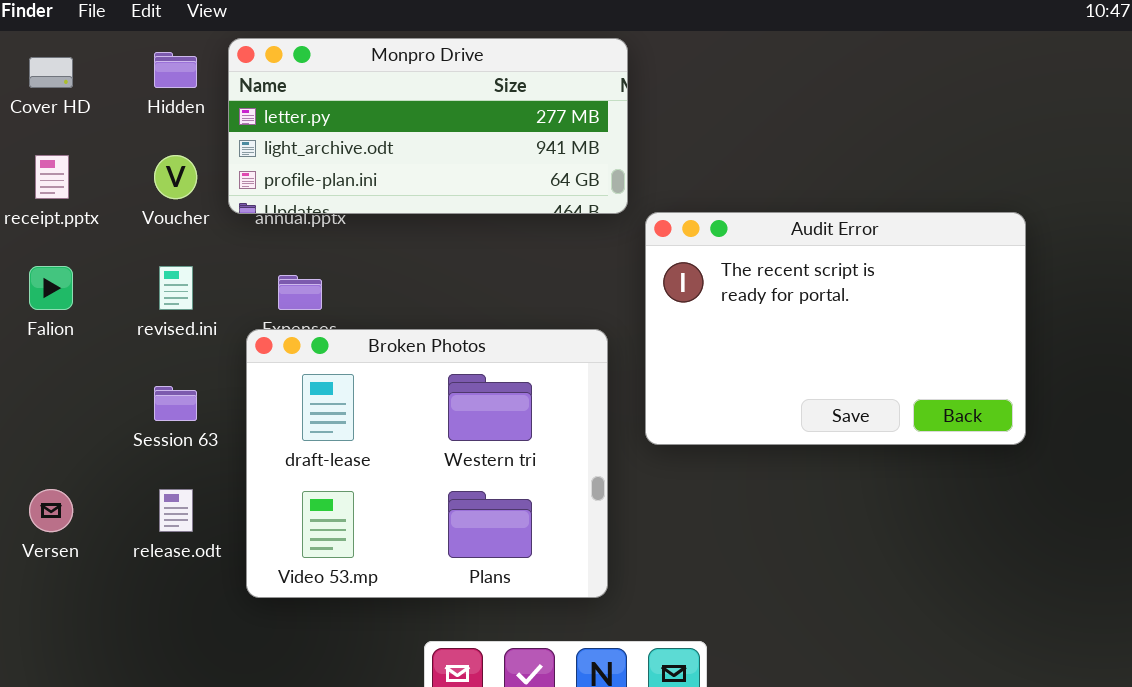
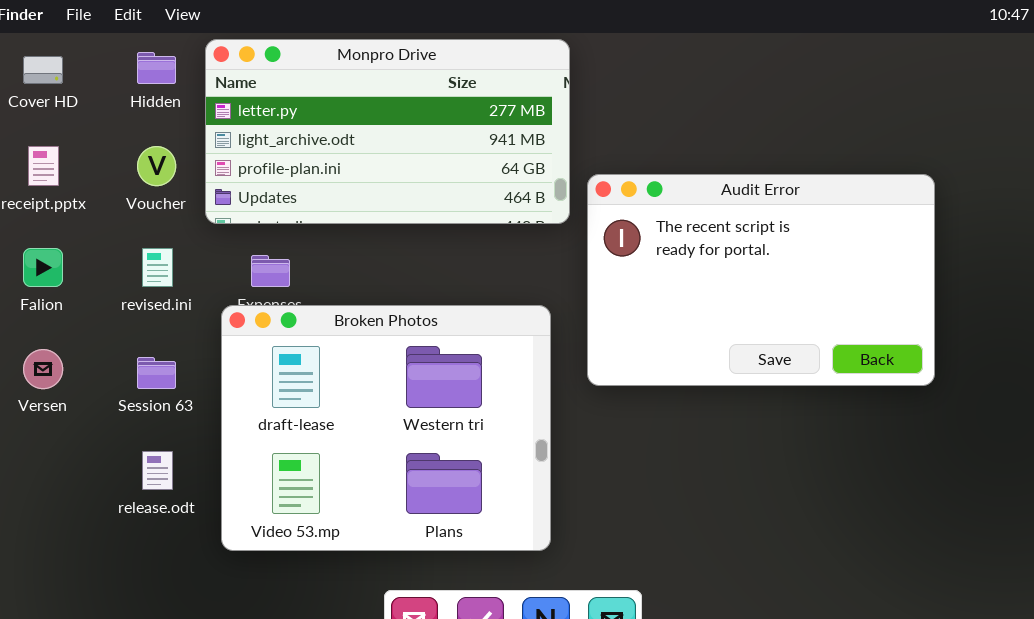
Monpro Drive: [228,38,628,214] -> [205,39,570,224], resized
Audit Error: [645,212,1026,445] -> [587,174,935,386], moved
Versen: [29,489,73,532] -> [23,349,63,389], moved

